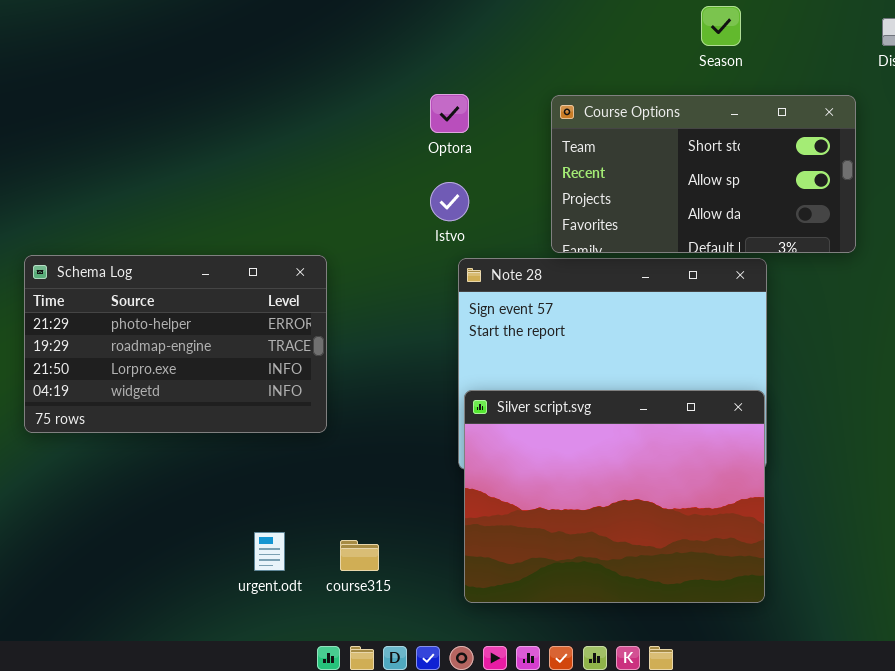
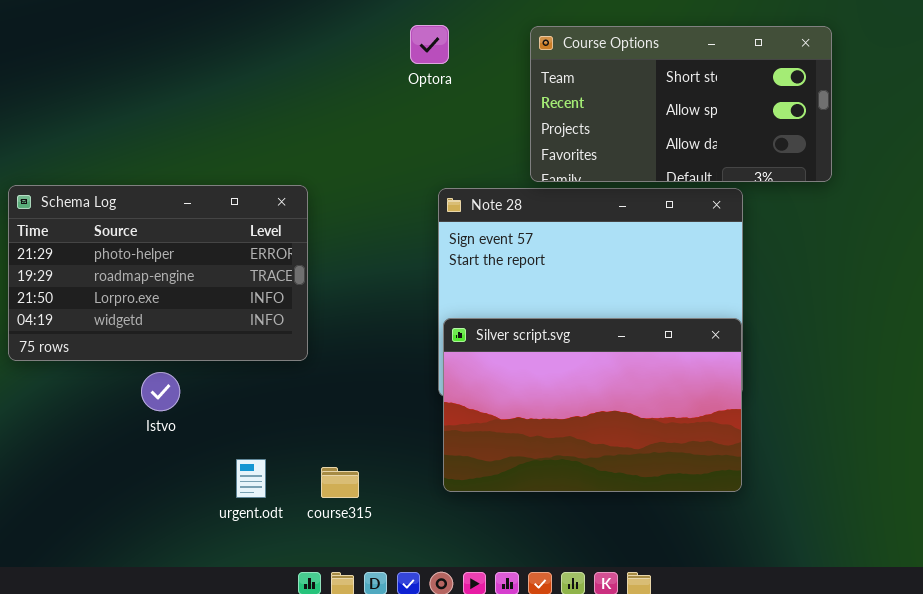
Istvo: [430,182,469,221] -> [141,372,180,411], moved
Silver script.svg: [464,390,765,603] -> [443,318,742,492], resized

